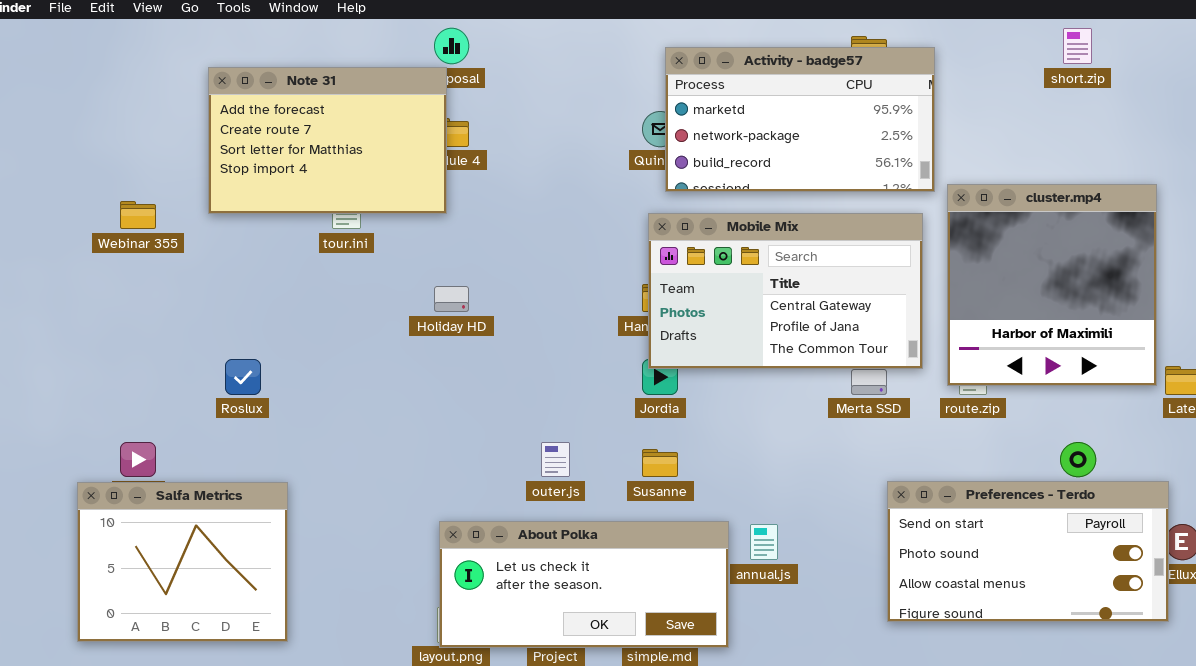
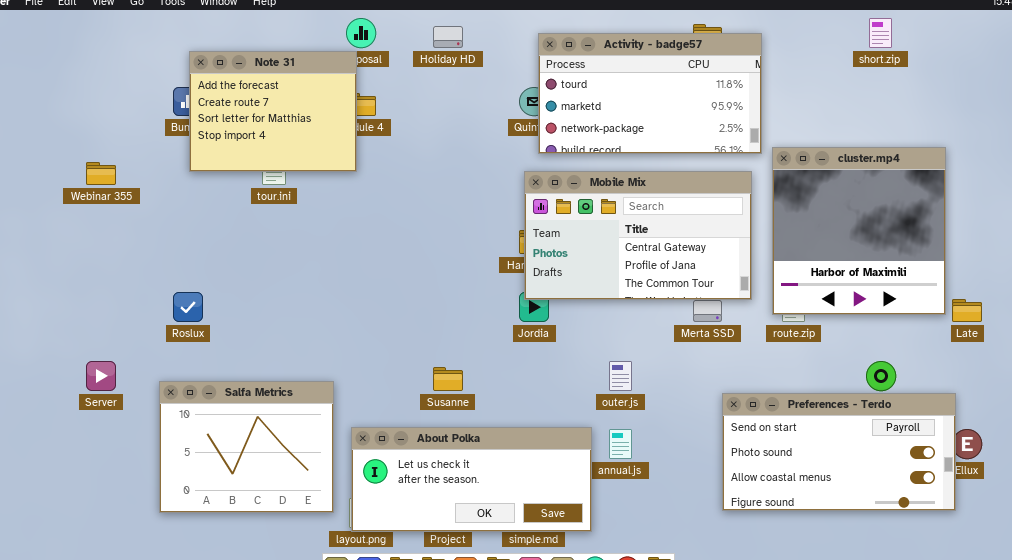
Activity - badge57: [665,47,935,192] -> [538,33,762,154], scrolled up 1 row
Note 31: [208,67,447,214] -> [189,51,357,172], resized
Holiday HD: [434,286,469,312] -> [433,26,463,48], moved
outer.js: [541,442,570,477] -> [609,361,632,391], moved
Susanne: [642,449,678,477] -> [433,367,463,391], moved
Salfa Metrics: [77,482,288,642] -> [159,381,334,513], moved

